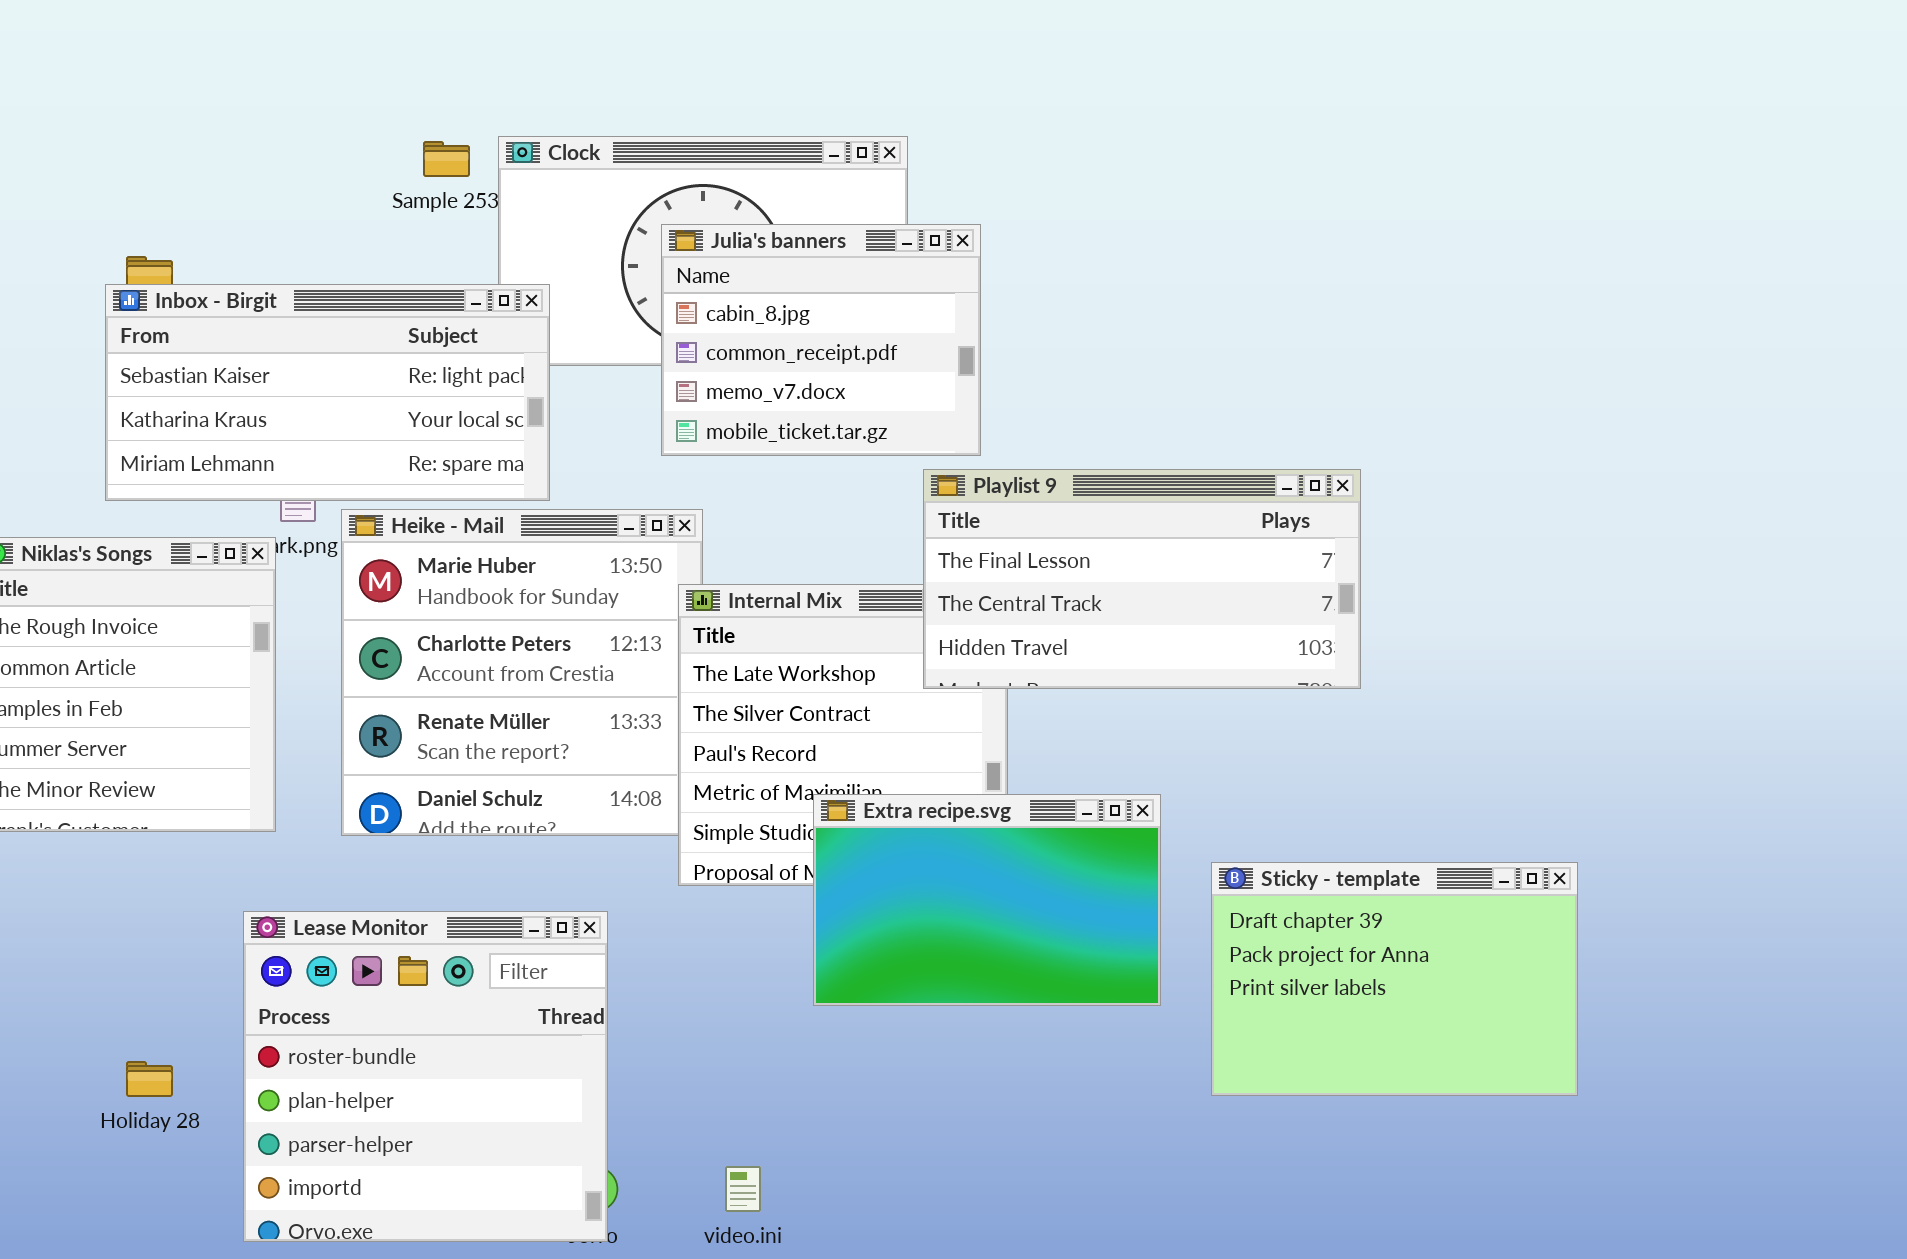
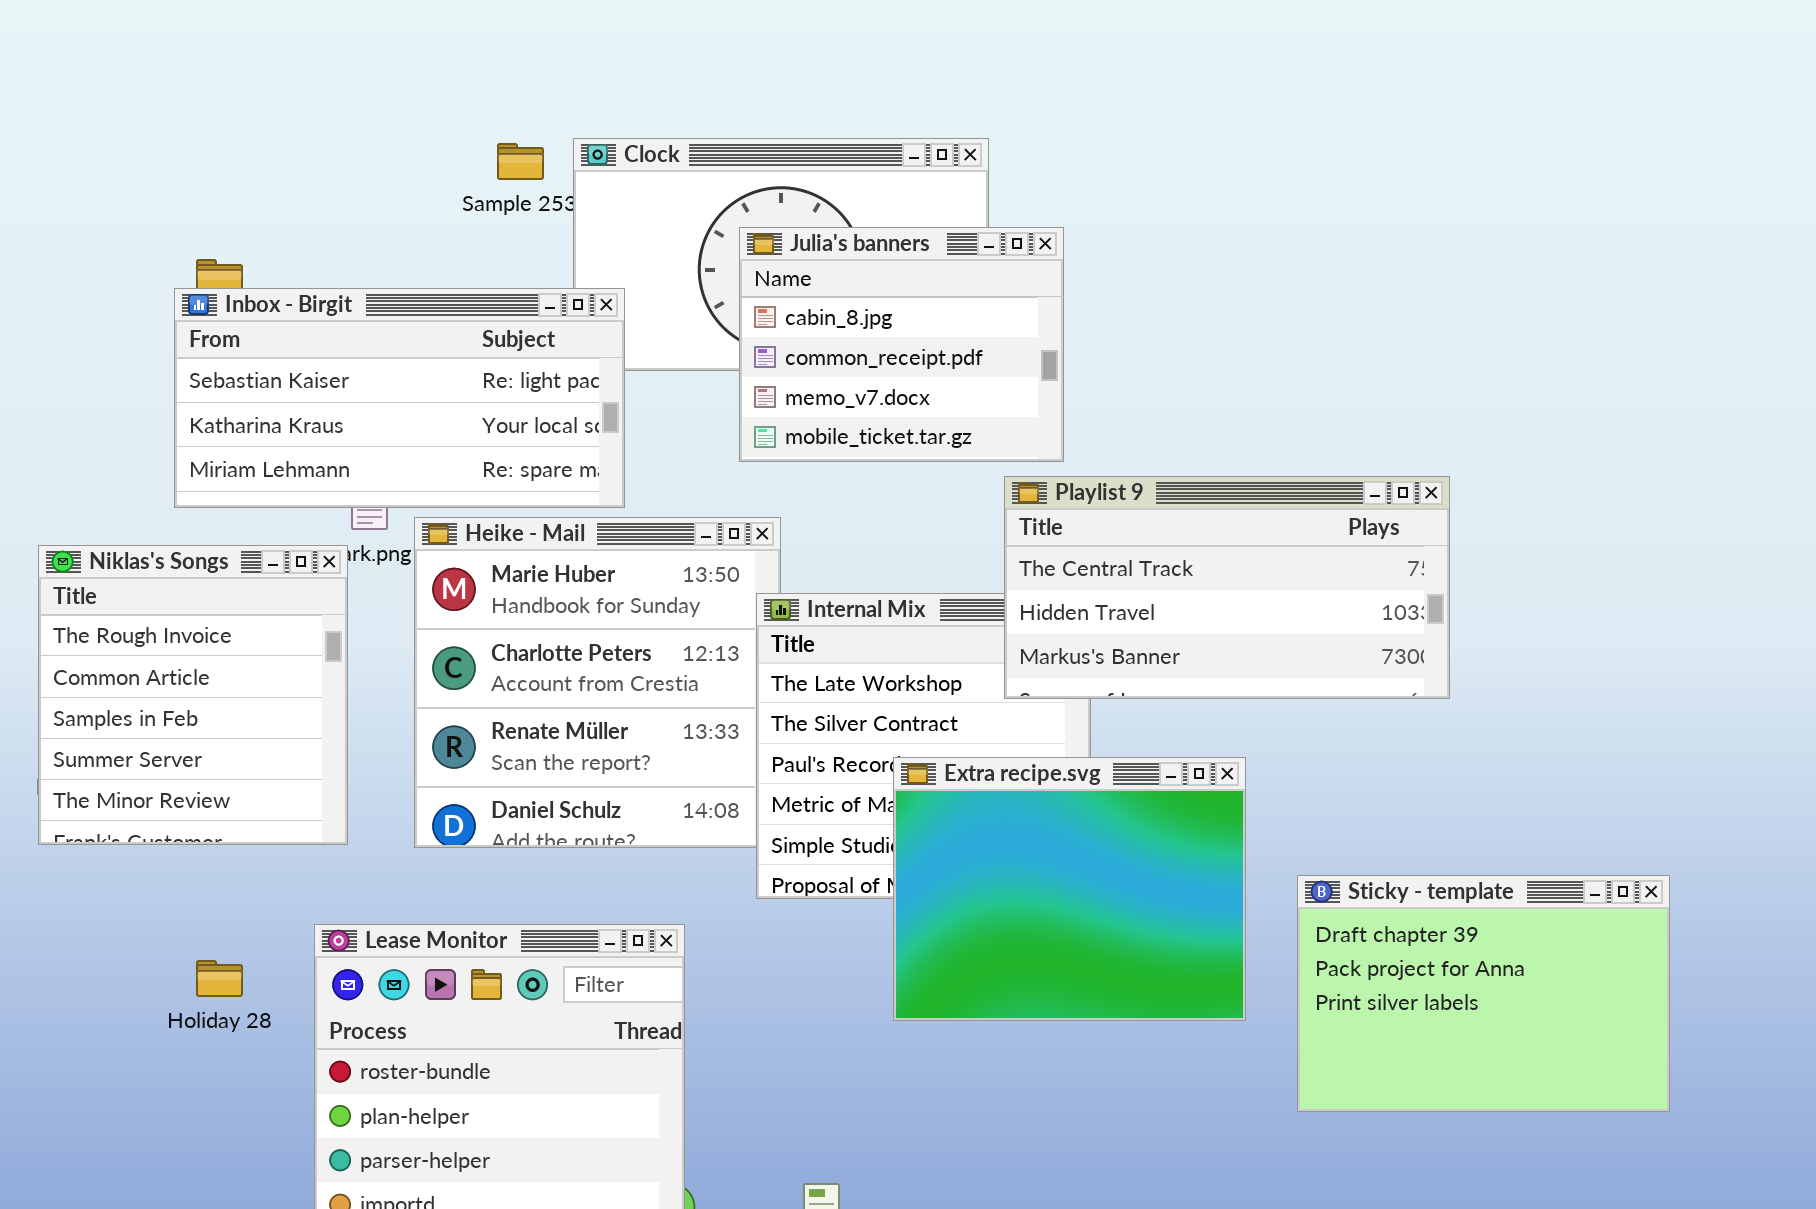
Playlist 9: [923,469,1361,689] -> [1004,476,1450,699], scrolled down 1 row
Extra recipe.svg: [813,794,1161,1006] -> [893,757,1246,1021], resized
Holiday 28: [126,1061,173,1097] -> [196,960,243,997], moved

